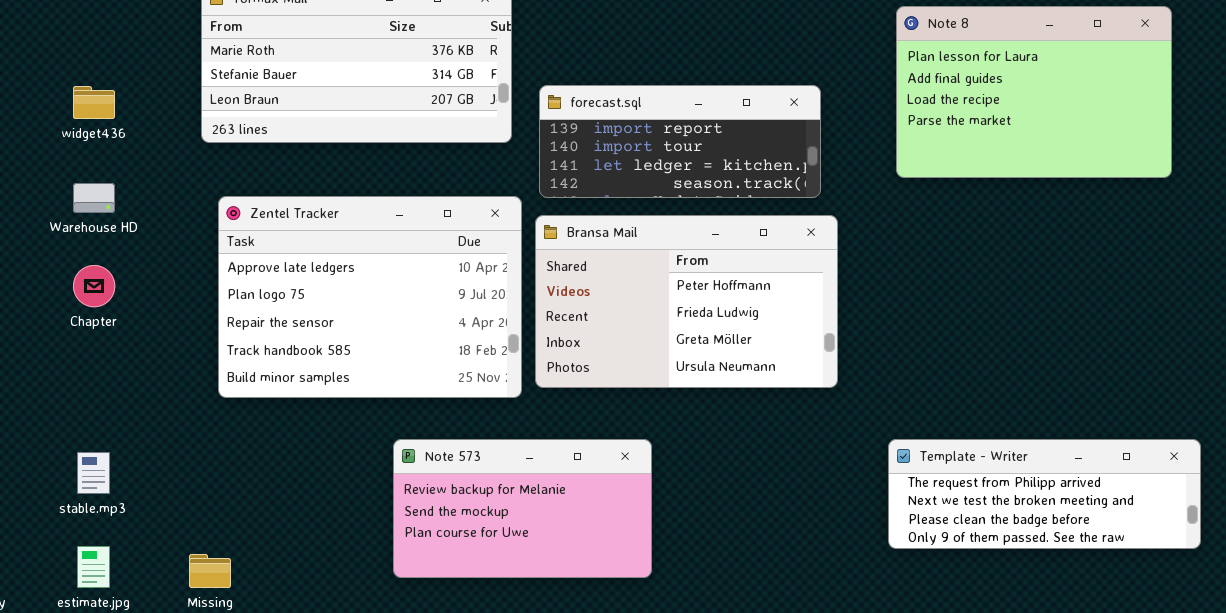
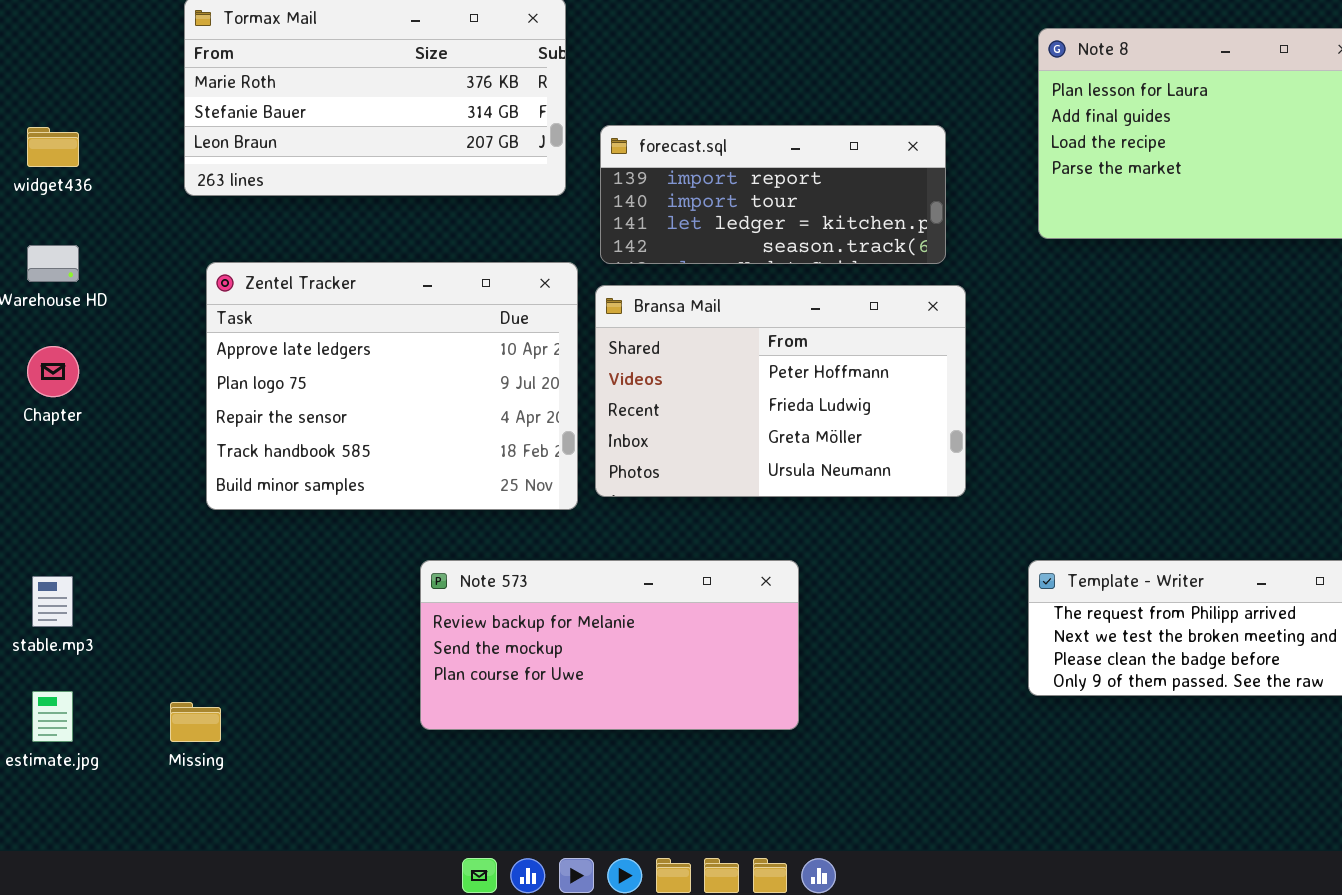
Note 573: [393,439,652,578] -> [420,560,799,730], resized

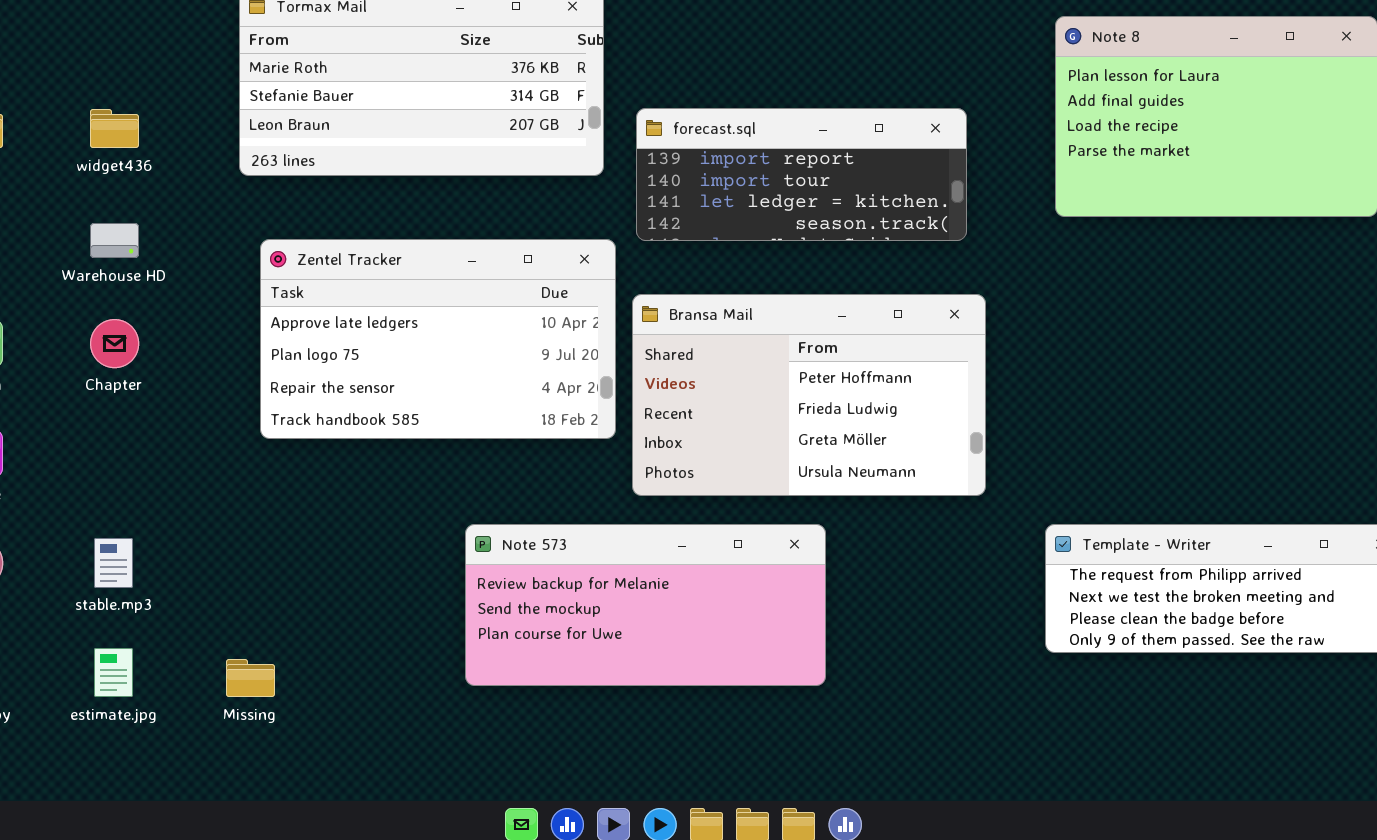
Zentel Tracker: [206,262,578,510] -> [260,239,616,439], resized
Bransa Mail: [595,285,966,497] -> [632,294,986,496], moved

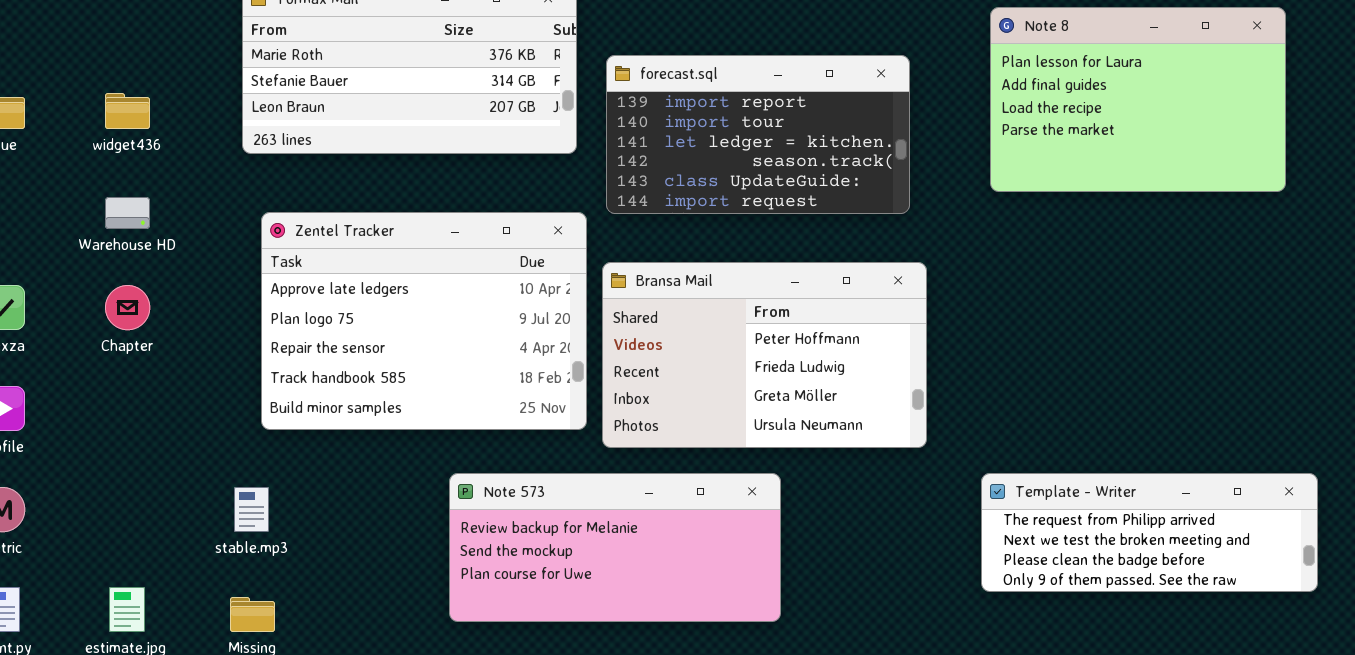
forecast.sql: [636,108,967,241] -> [606,55,910,214], resized
Zentel Tracker: [260,239,616,439] -> [261,212,587,430], resized
stable.mp3: [94,538,133,588] -> [234,487,269,532], moved

